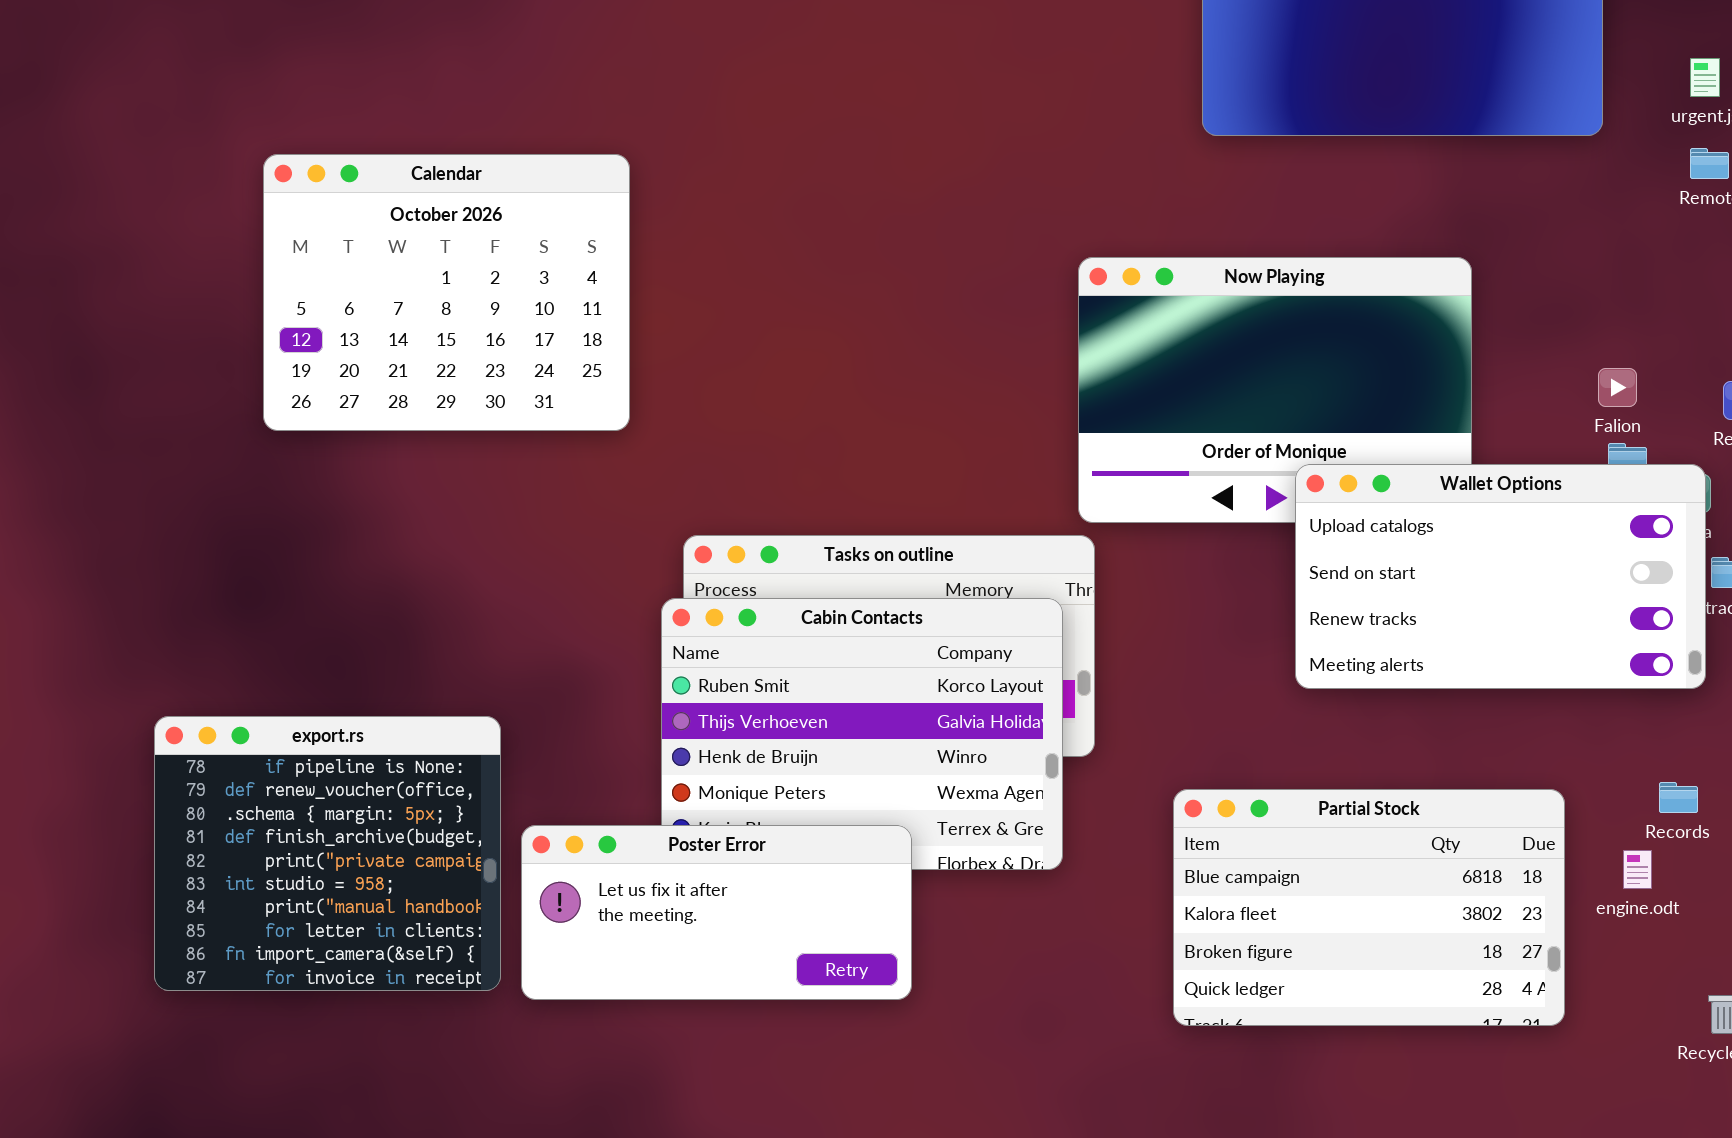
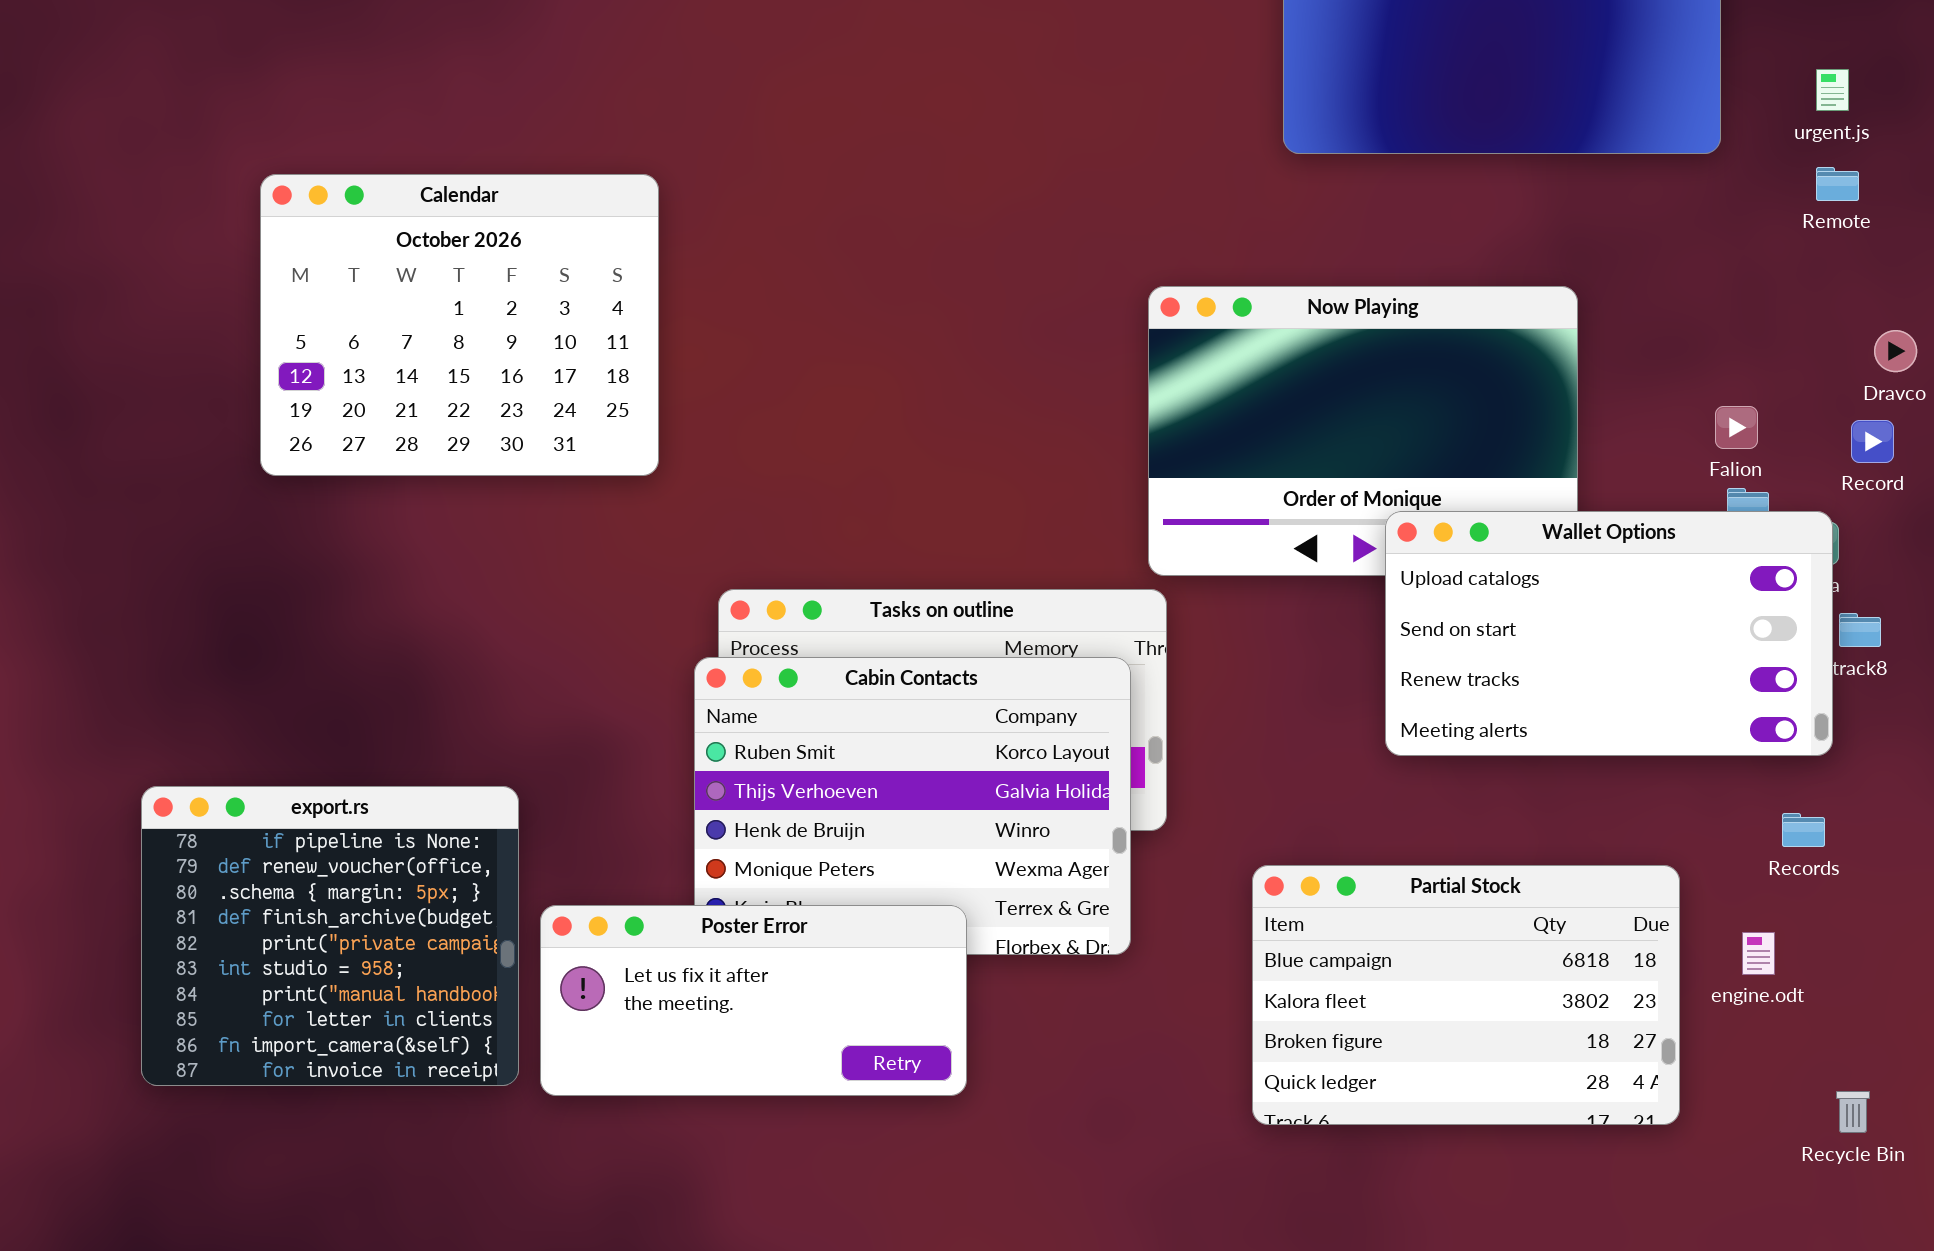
Records: [1659,782,1698,813] -> [1782,813,1825,847], moved

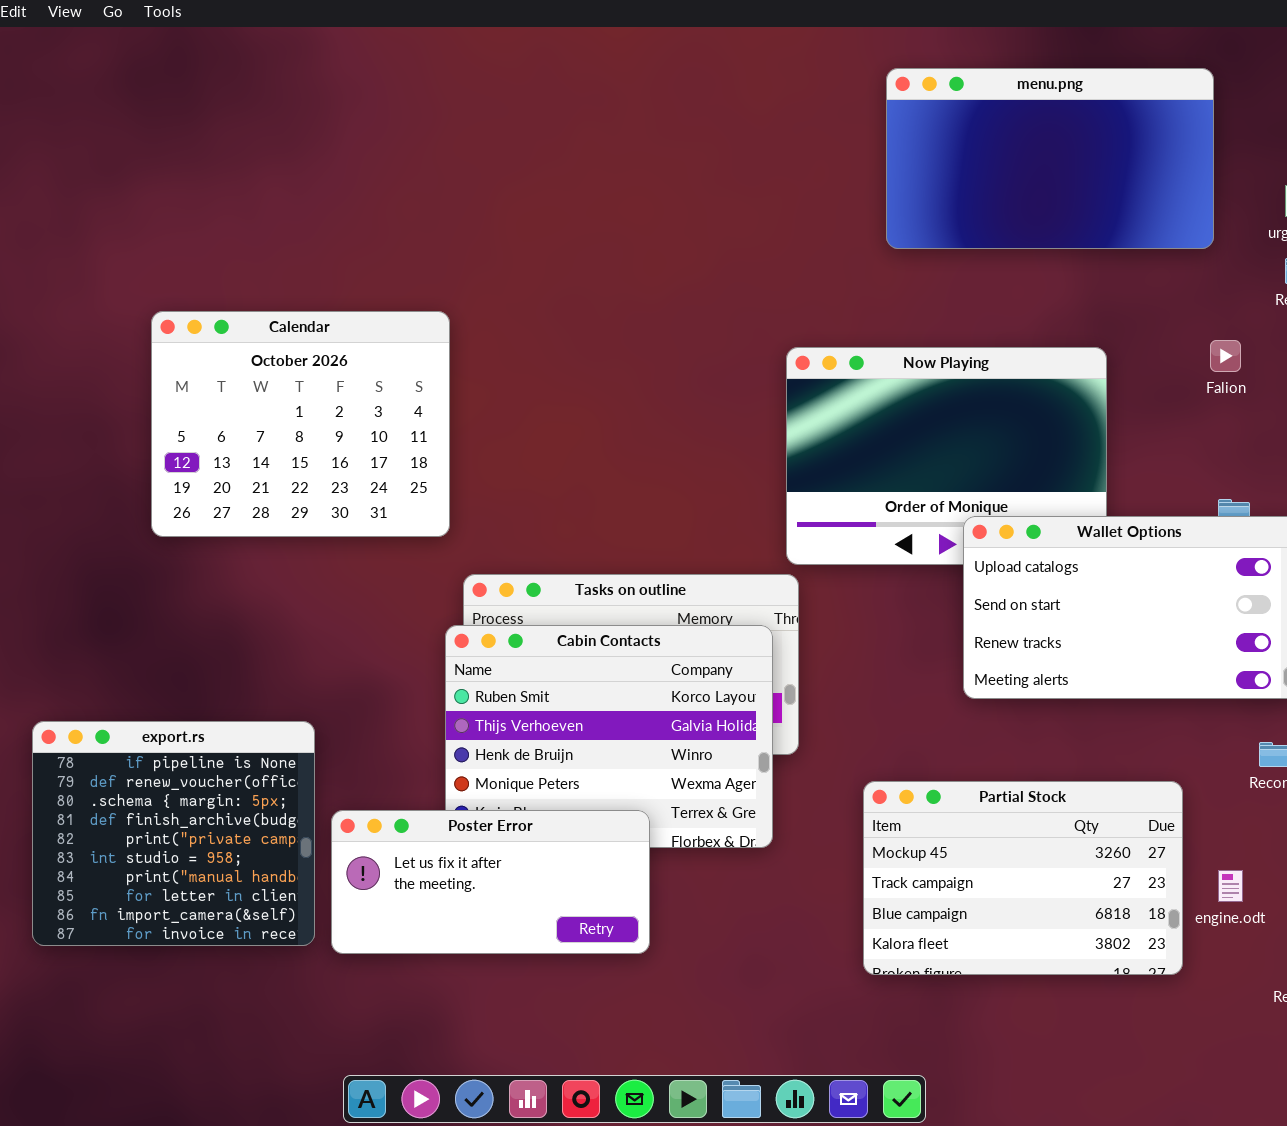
Calendar: [260,174,659,476] -> [151,311,450,537], moved
Falion: [1715,406,1758,449] -> [1210,340,1241,372], moved
Partial Stock: [1252,865,1680,1125] -> [863,781,1183,975], scrolled up 2 rows
engine.odt: [1742,932,1775,975] -> [1218,870,1243,902], moved

